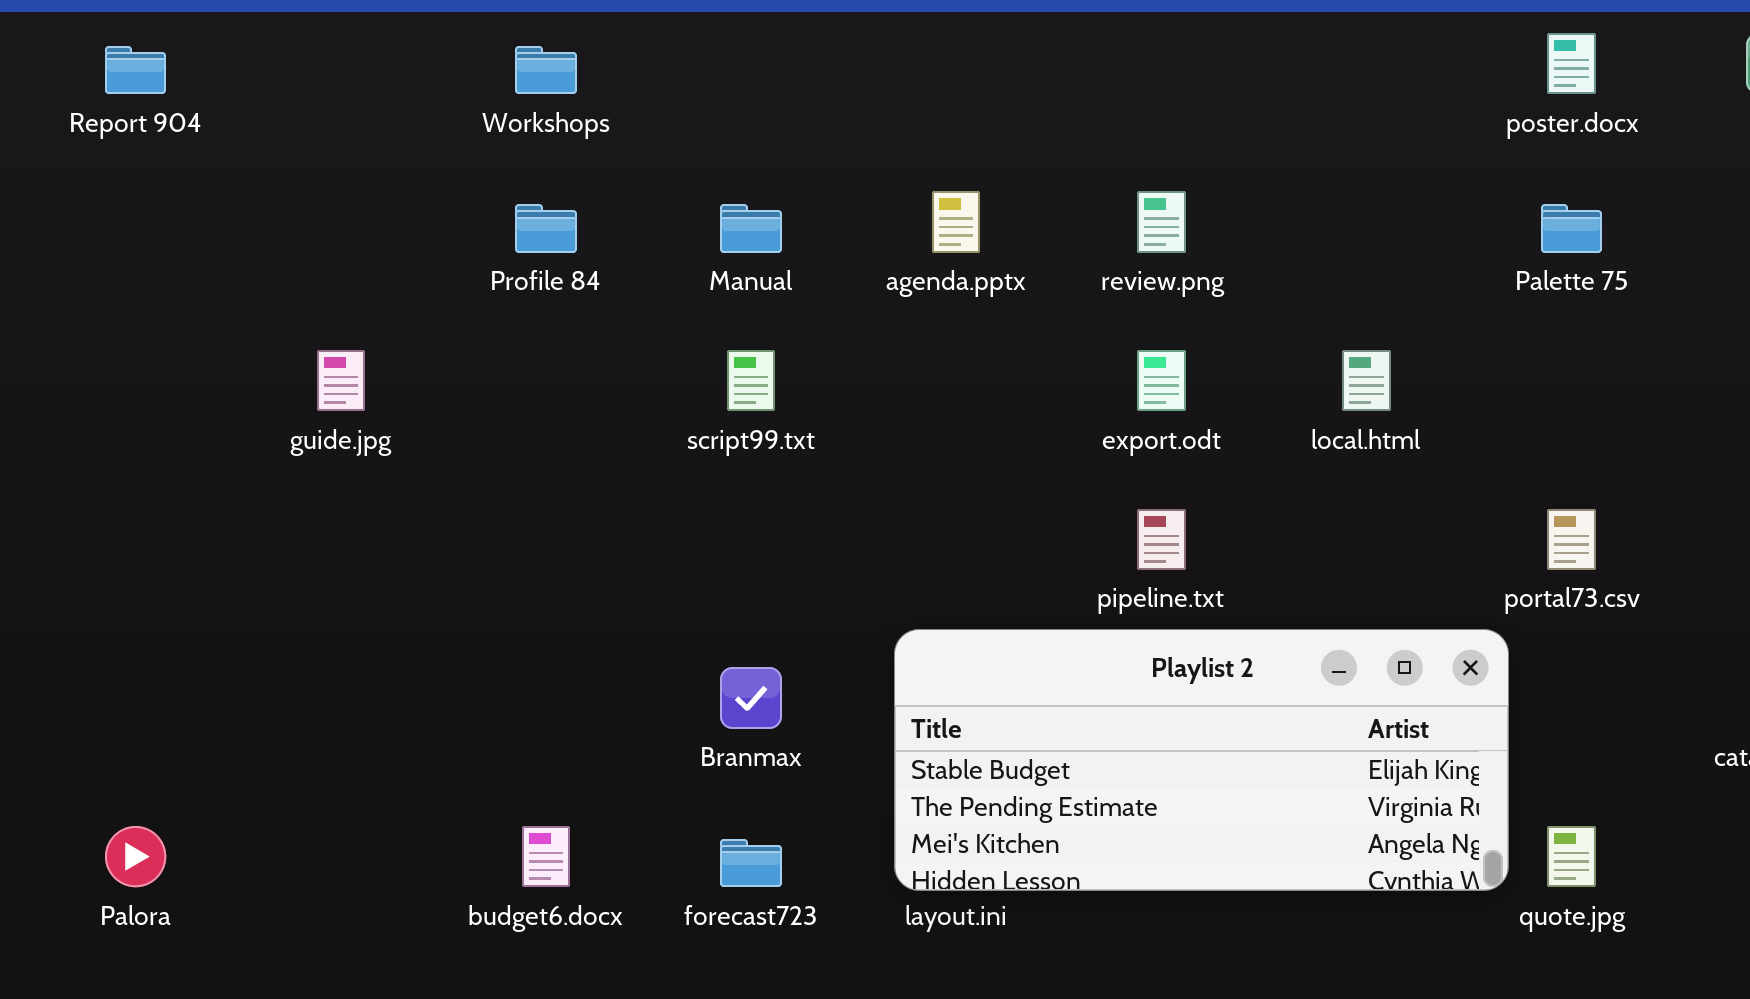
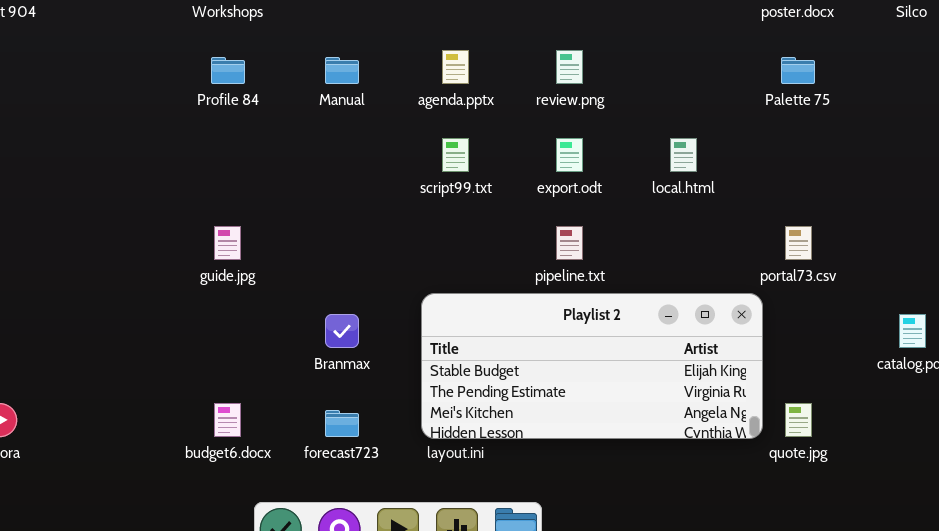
guide.jpg: [317,350,365,411] -> [214,226,241,260], moved
script99.txt: [727,350,775,411] -> [442,138,469,172], moved

